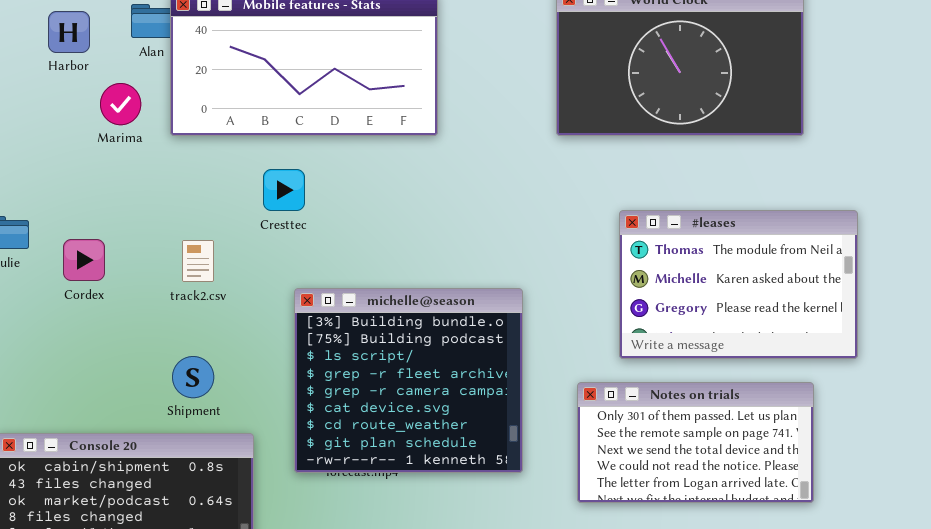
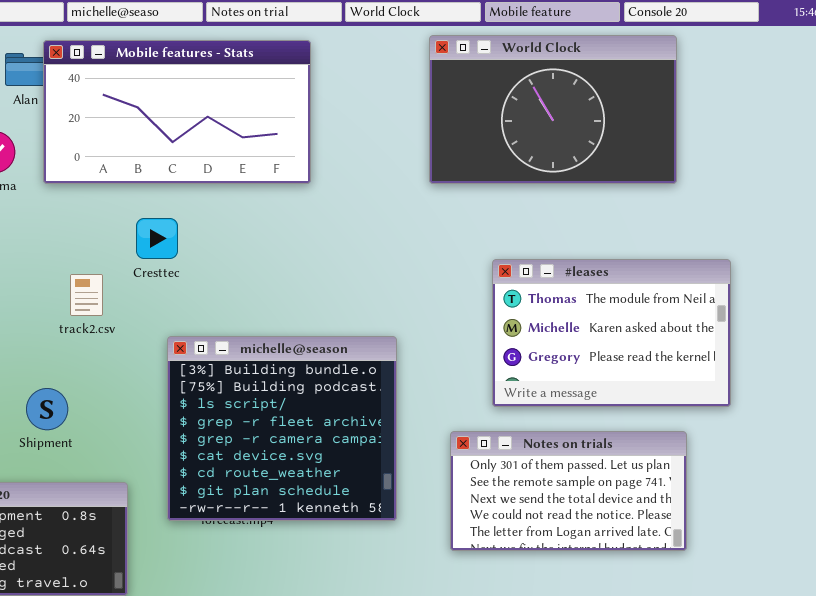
track2.csv: [182,240,214,282] -> [70,274,103,316], moved
Shipment: [172,356,214,398] -> [26,388,68,430], moved

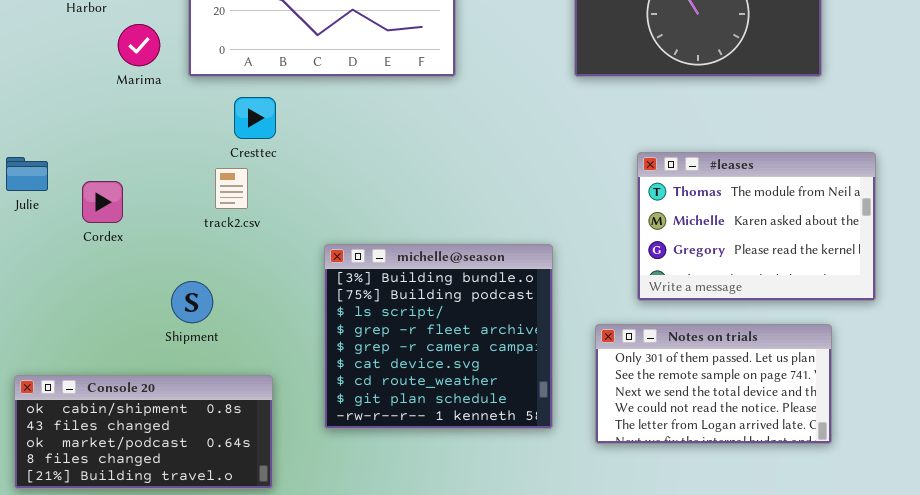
Cresttec: [136,218,178,259] -> [234,97,276,139], moved
michelle@season: [167,336,397,521] -> [324,244,553,429], moved

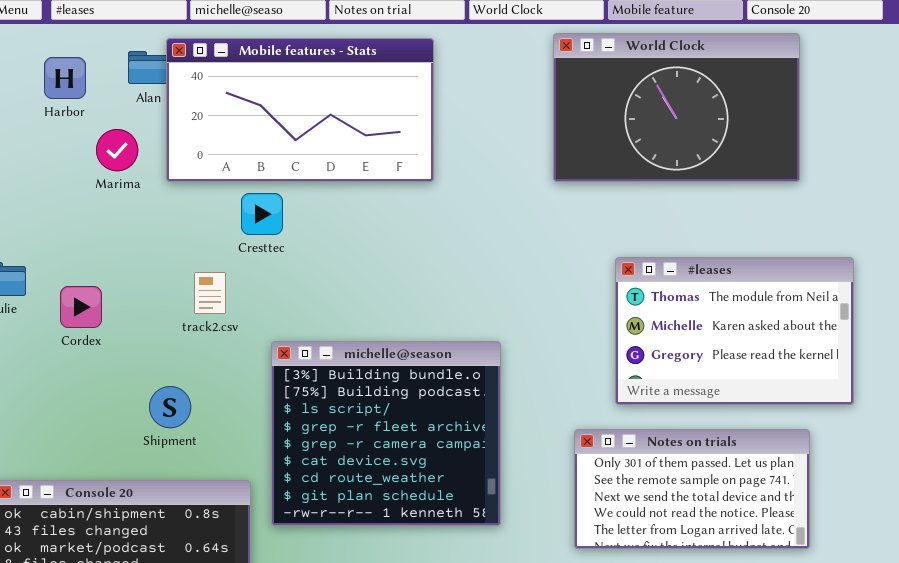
Cresttec: [234,97,276,139] -> [241,193,283,235], moved
michelle@season: [324,244,553,429] -> [271,341,501,526], moved

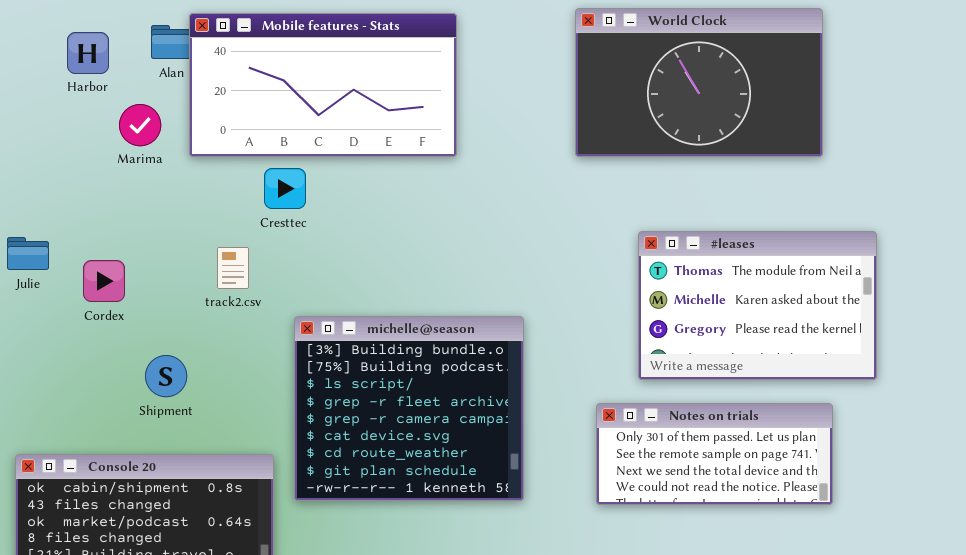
Shipment: [149,386,191,428] -> [145,355,187,397], moved
Notes on trials: [574,429,810,549] -> [596,403,833,505], resized

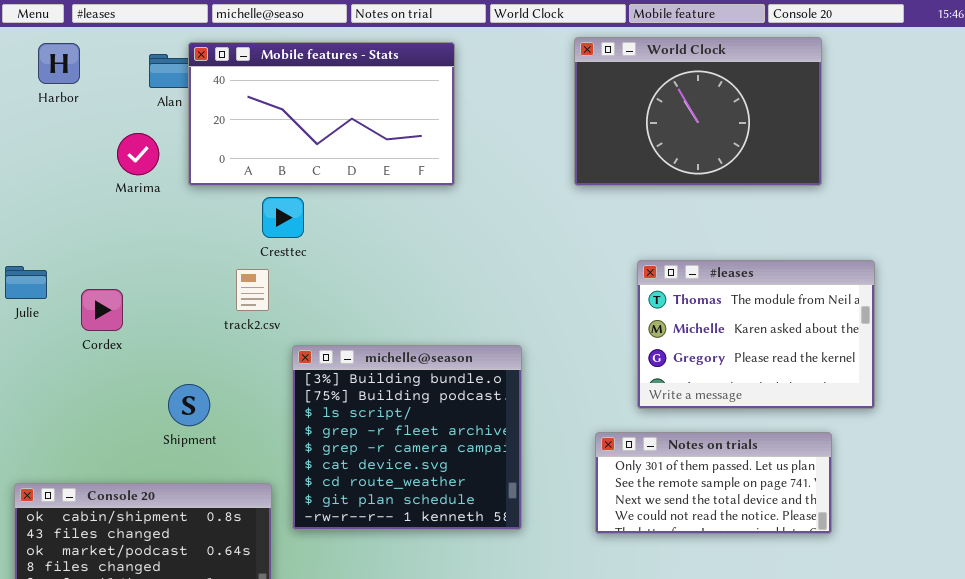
Harbor: [67,32,109,74] -> [38,43,80,84], moved
track2.csv: [217,247,249,289] -> [236,269,269,311], moved
Shipment: [145,355,187,397] -> [168,384,210,426], moved

